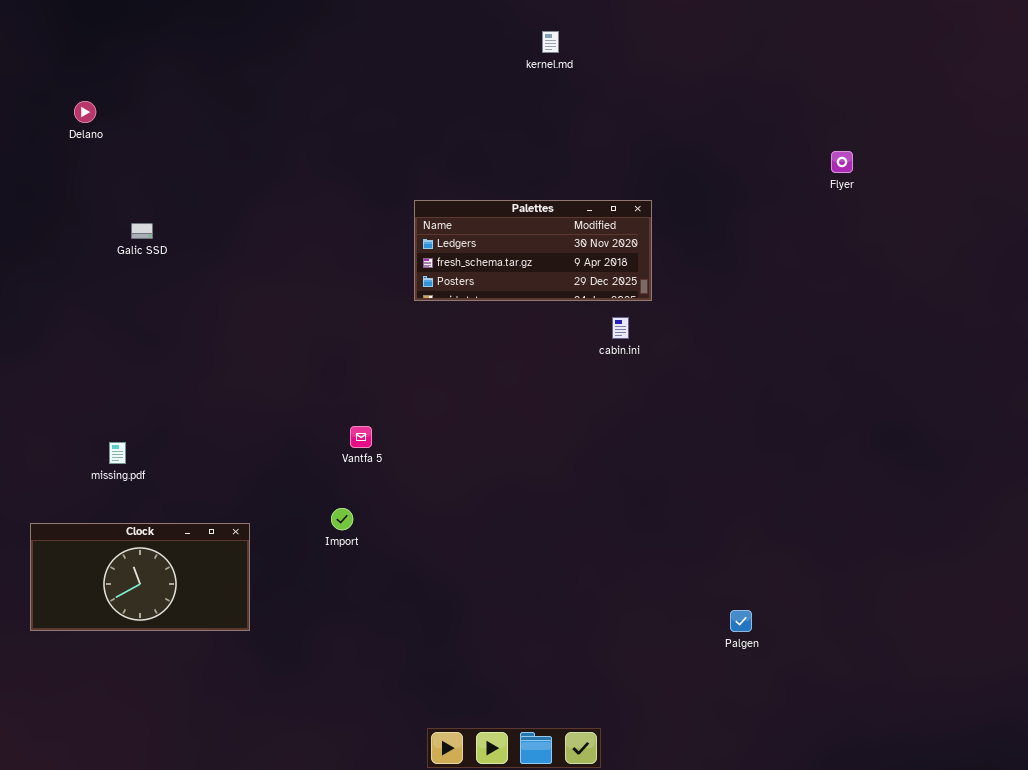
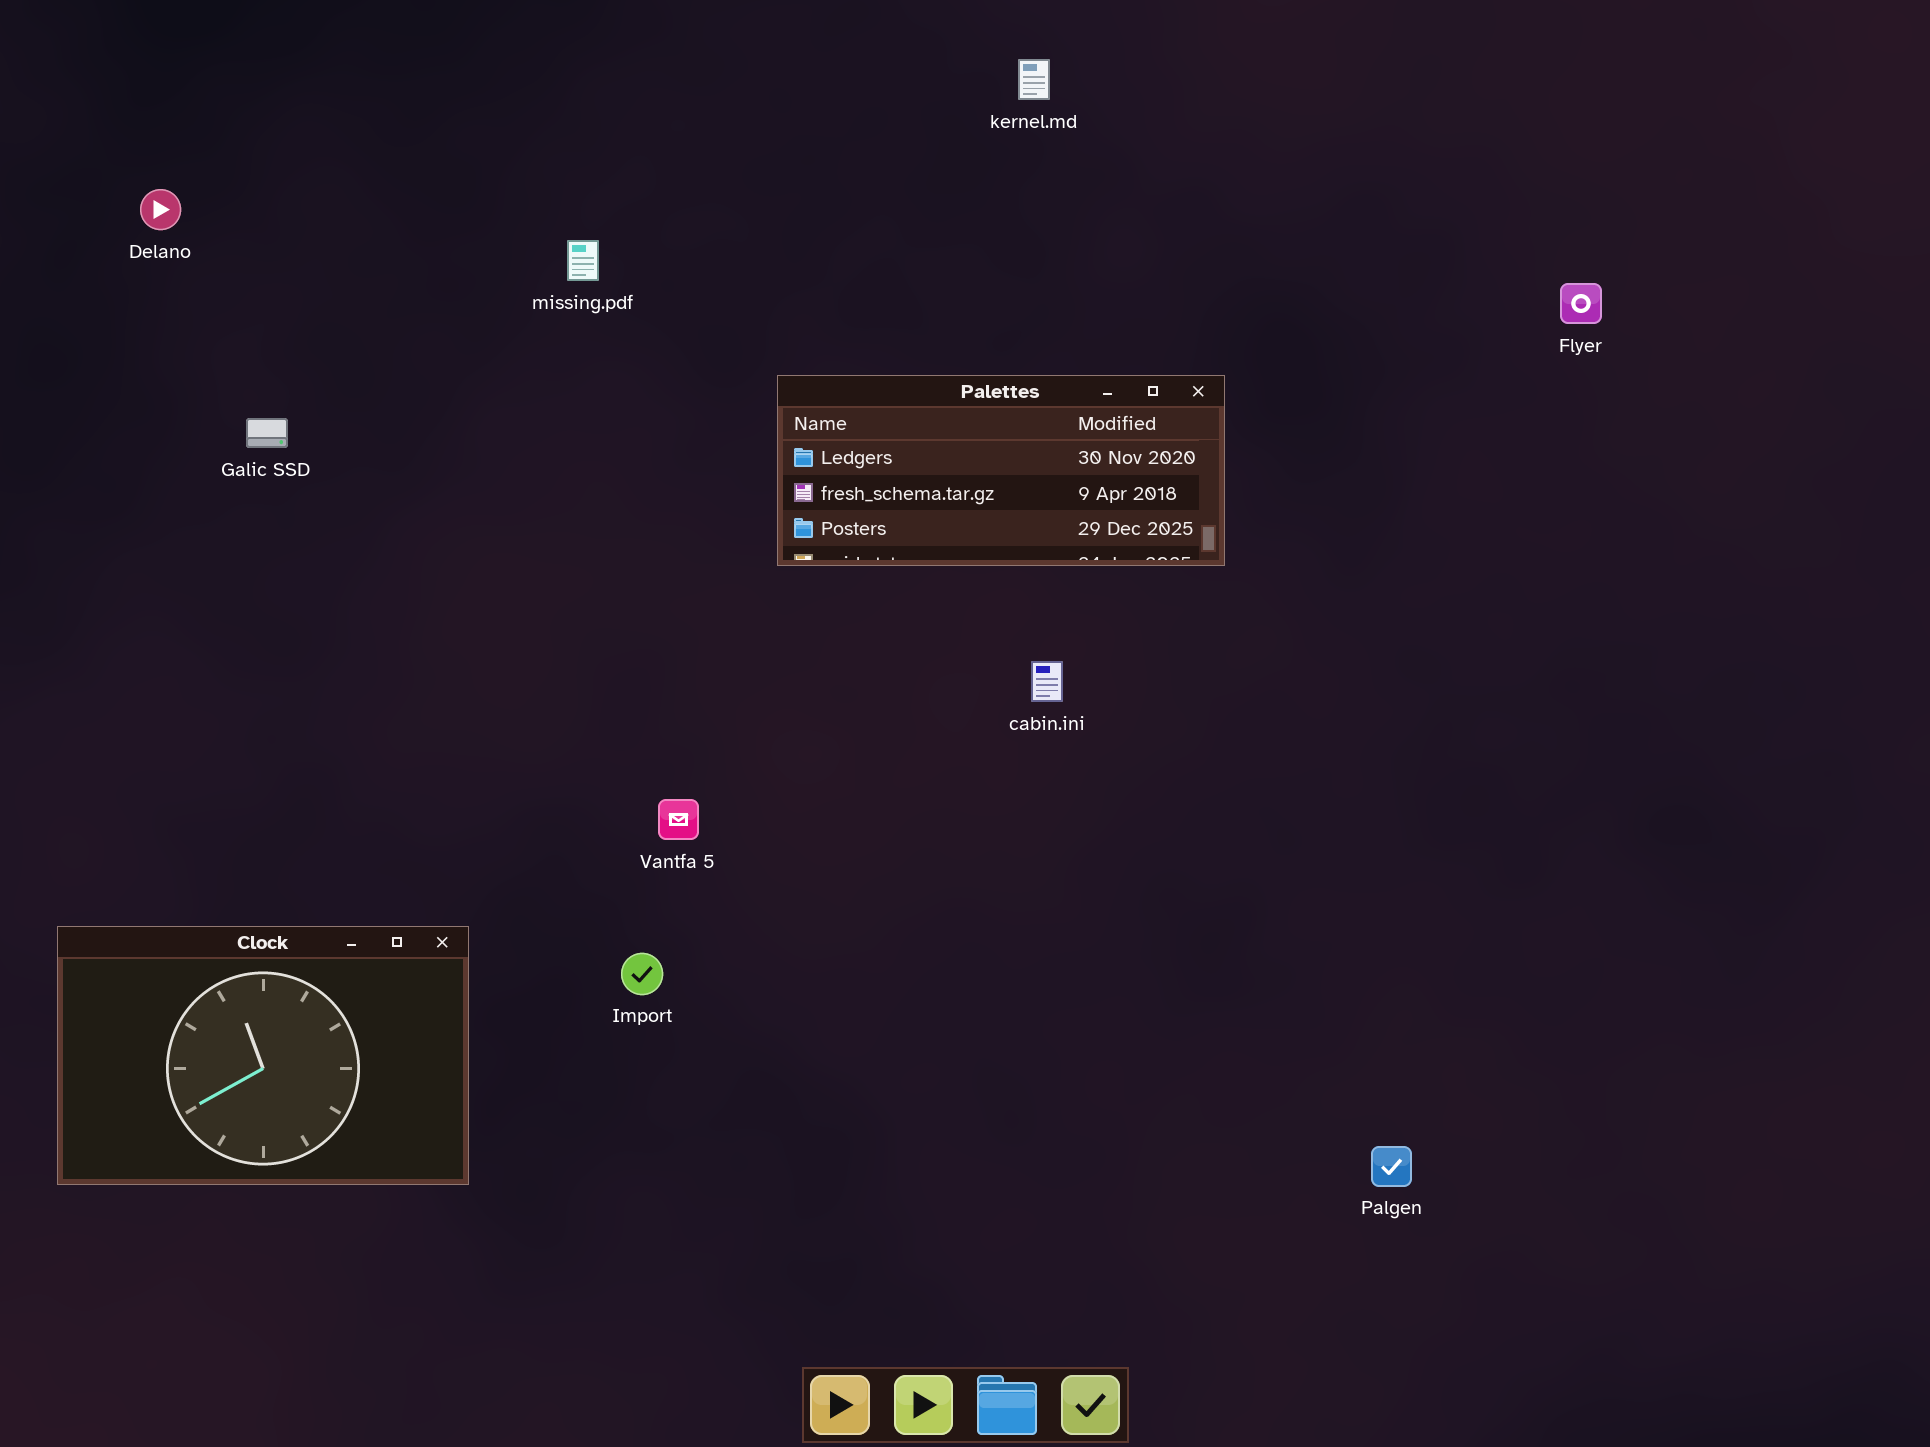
cabin.ini: [612,317,629,339] -> [1031,661,1063,702], moved
missing.pdf: [109,442,126,464] -> [567,240,599,281], moved
Clock: [30,523,250,631] -> [57,926,469,1185], resized

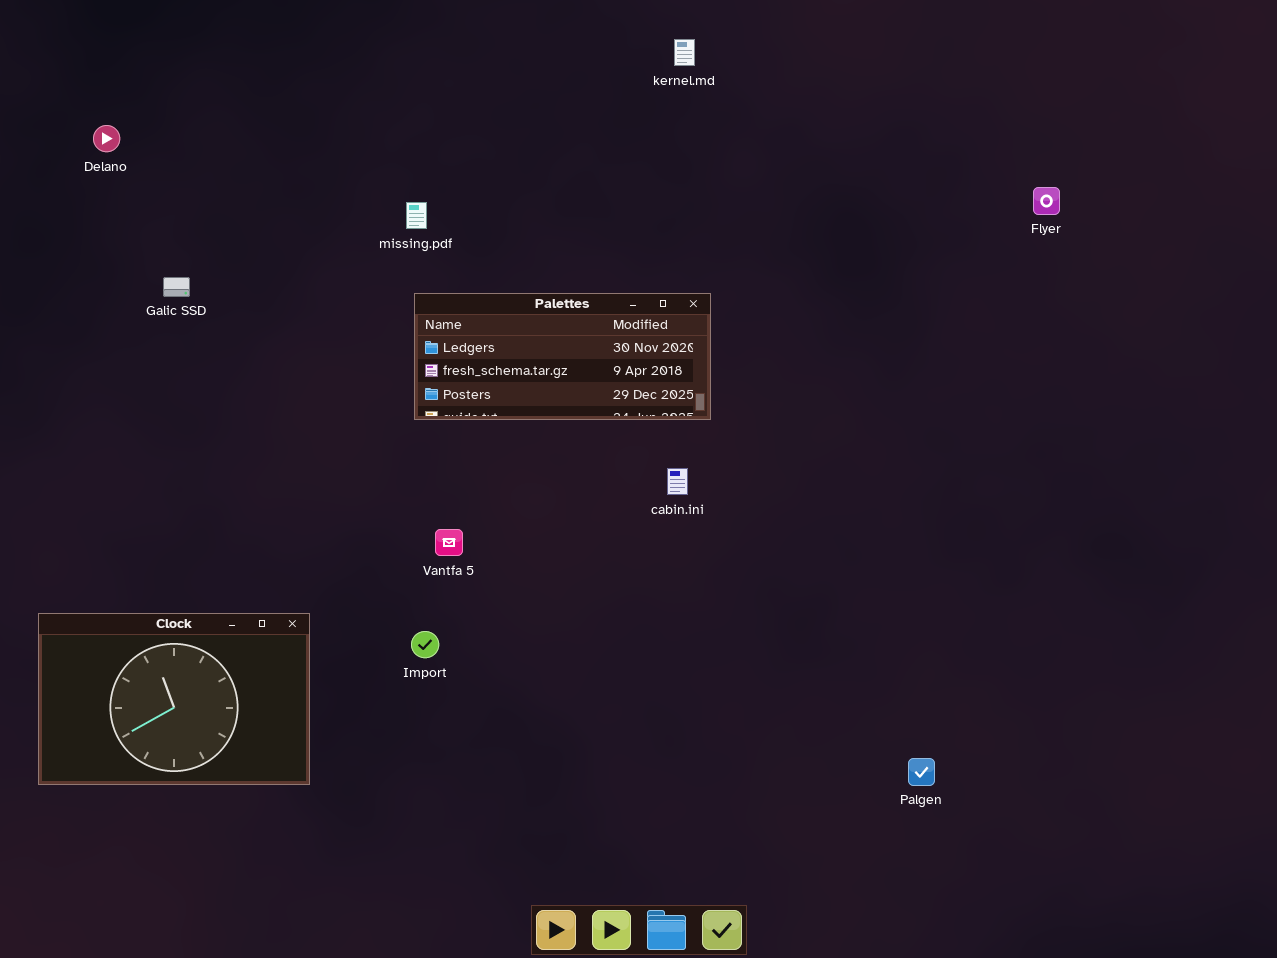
missing.pdf: [567,240,599,281] -> [406,202,427,229], moved
Palettes: [777,375,1225,566] -> [414,293,711,420], moved
cabin.ini: [1031,661,1063,702] -> [667,468,688,495], moved

